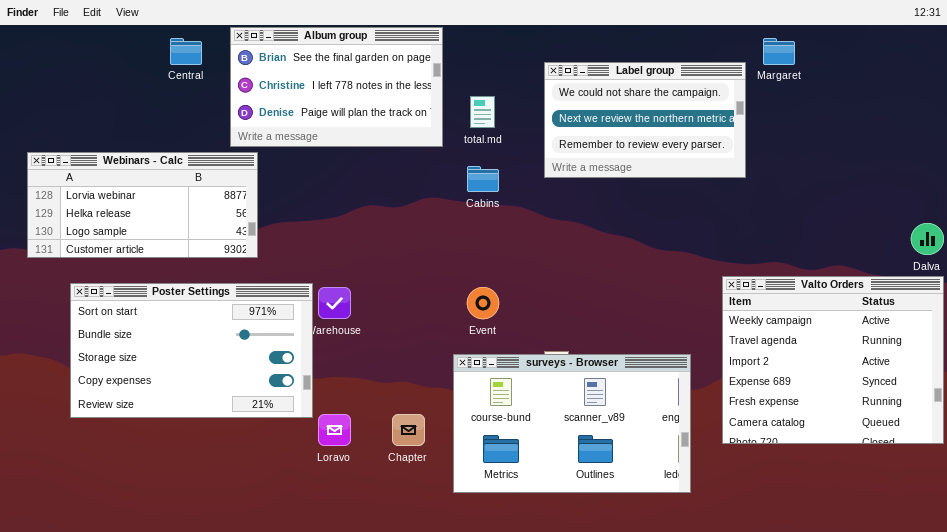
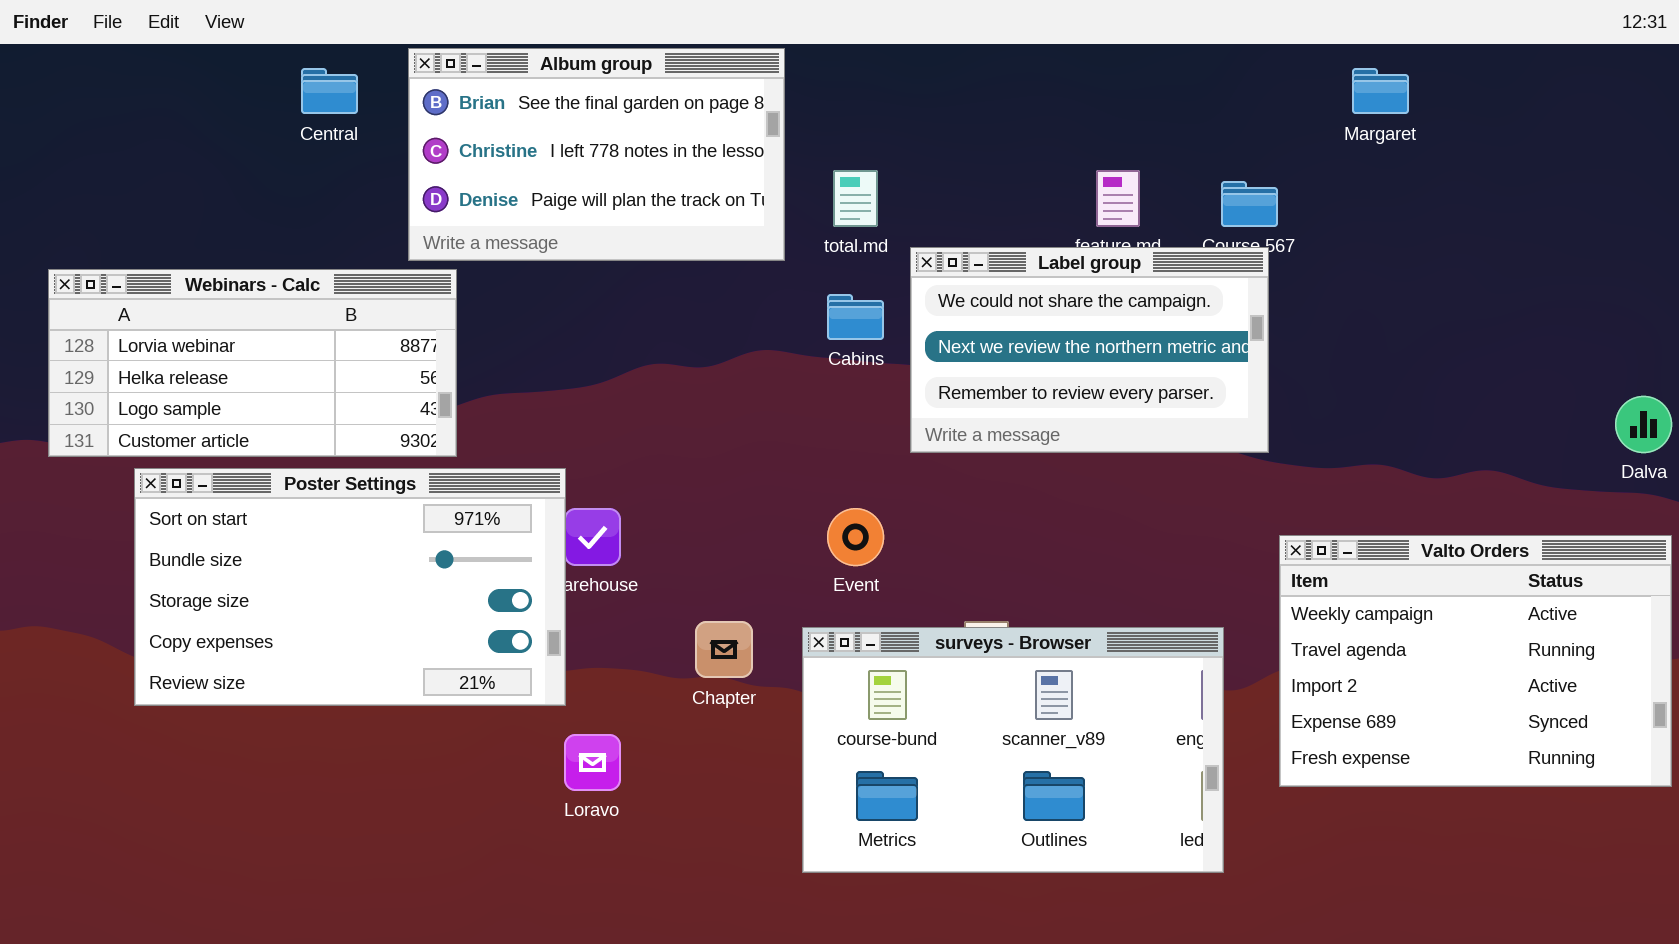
Label group: [544,62,746,178] -> [910,247,1269,453], moved
Valto Orders: [722,276,944,444] -> [1279,535,1672,787], resized
Poster Settings: [70,283,313,418] -> [134,468,566,706], moved
Chapter: [392,414,425,446] -> [695,621,753,678], moved

